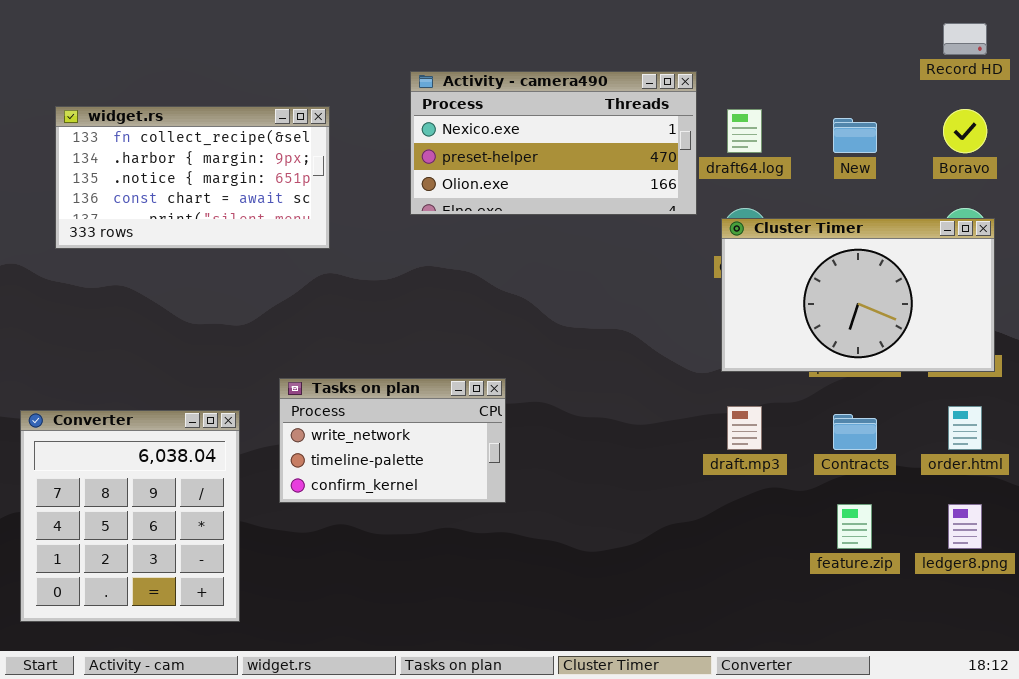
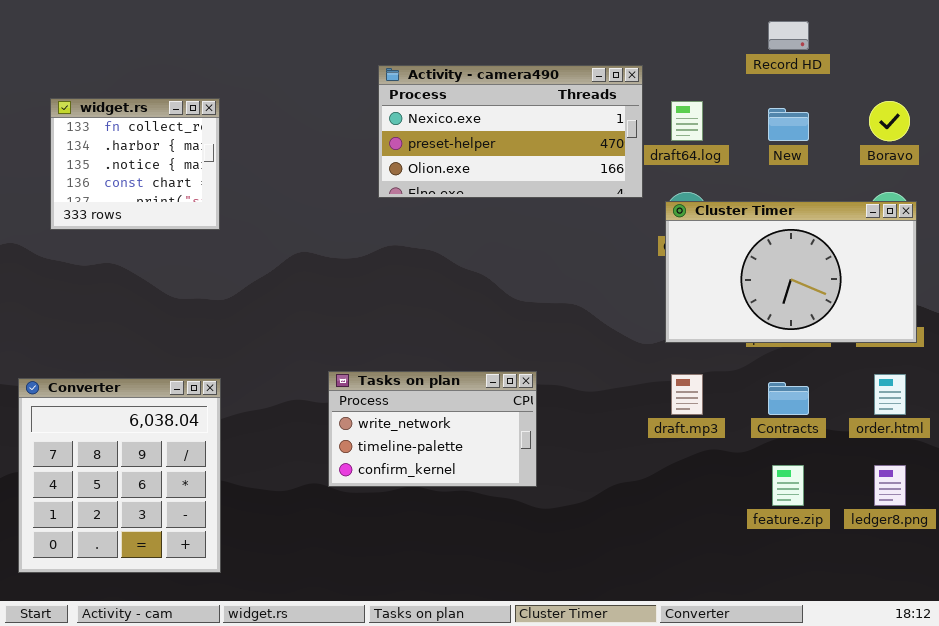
Record HD: [943,23,987,55] -> [768,21,809,50], moved
widget.rs: [55,106,330,249] -> [50,98,220,230], resized
Tasks on plan: [279,378,506,503] -> [328,371,537,487], moved

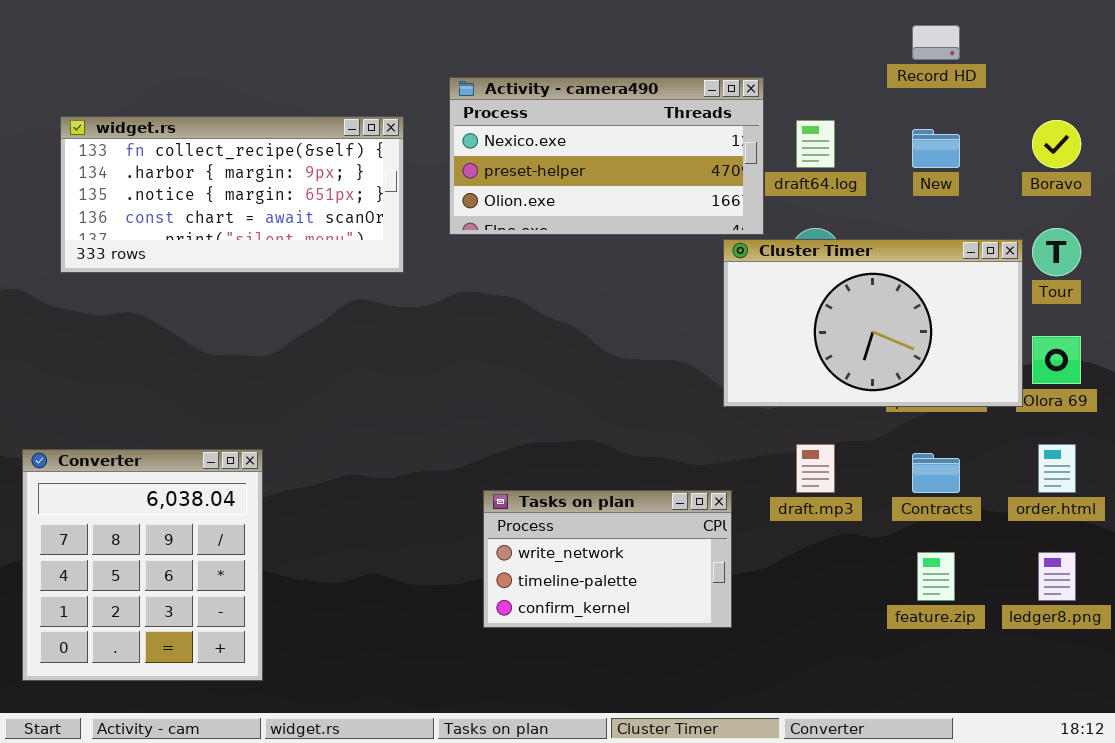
widget.rs: [50,98,220,230] -> [60,116,404,273], resized
Cluster Timer: [665,201,917,343] -> [723,239,1023,407], moved
Tasks on plan: [328,371,537,487] -> [483,490,732,628], moved

